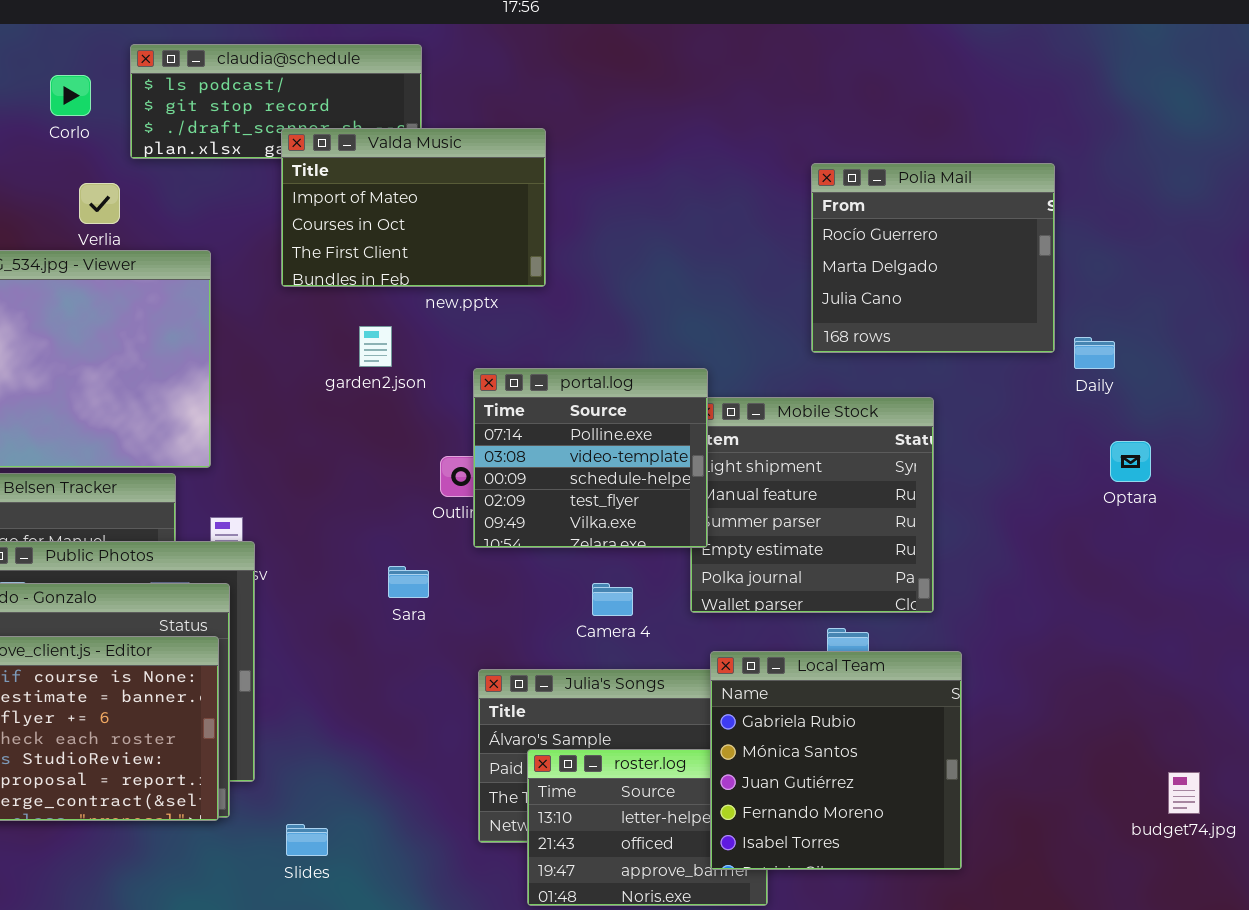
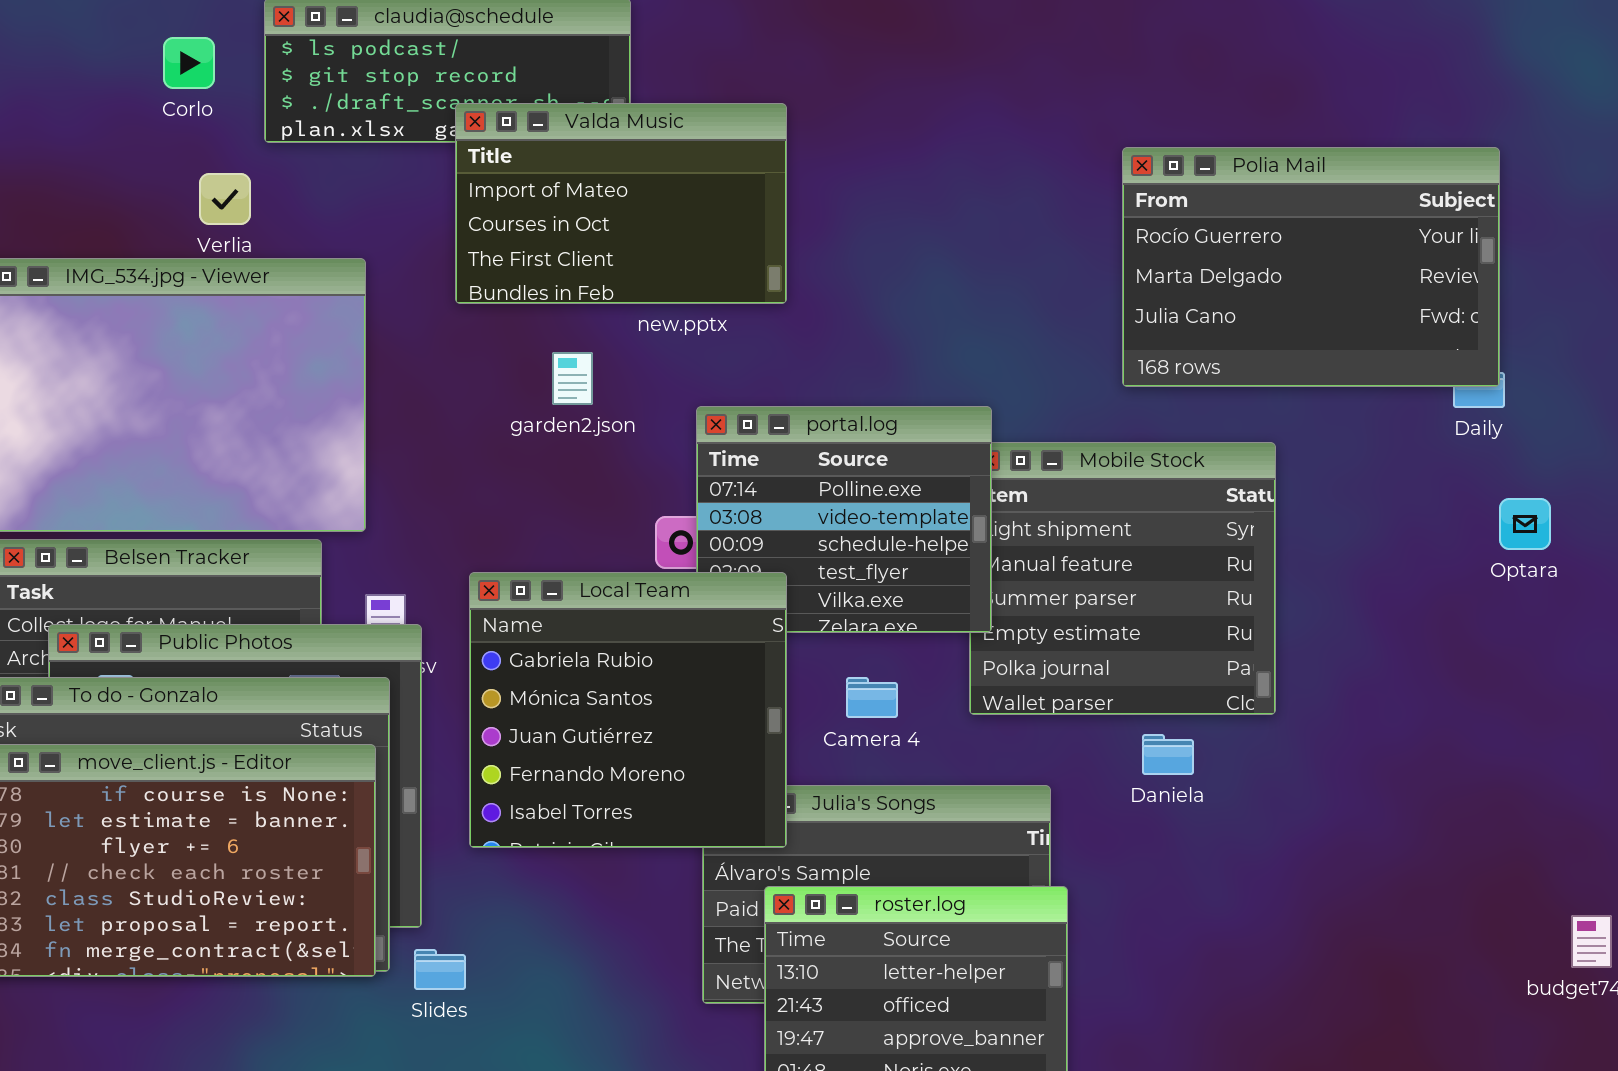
Polia Mail: [811,163,1055,353] -> [1122,147,1500,387], resized
Local Team: [710,651,962,870] -> [469,572,787,848], moved
Slides: [286,824,328,856] -> [414,949,466,990], moved

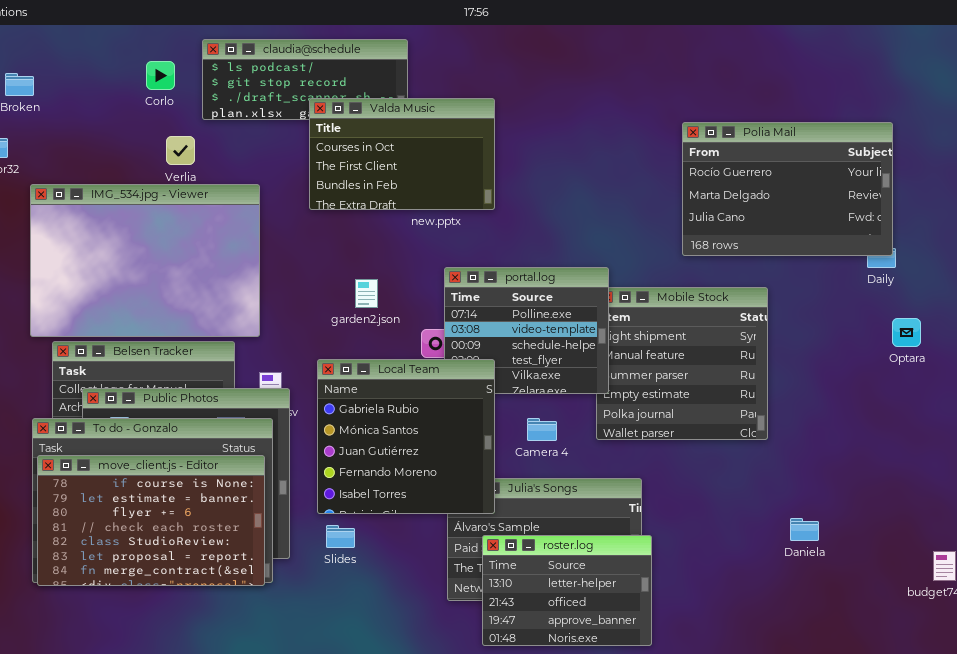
Valda Music: [455,103,787,304] -> [309,98,495,210], scrolled down 1 row
garden2.json: [552,352,593,405] -> [355,279,378,308], moved
Daniela: [1142,734,1194,775] -> [790,518,819,541], moved
Slides: [414,949,466,990] -> [326,525,355,548], moved

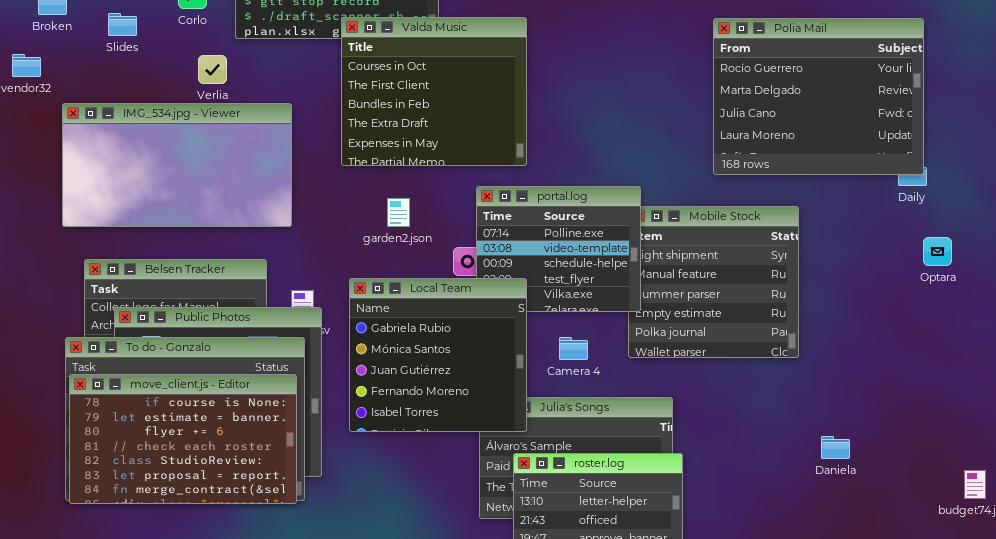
Valda Music: [309,98,495,210] -> [341,17,527,166], resized
Polia Mail: [682,122,893,256] -> [713,18,924,175], resized
IMG_534.jpg - Viewer: [30,184,260,337] -> [62,103,292,227], resized
Slides: [326,525,355,548] -> [108,13,137,36], moved

